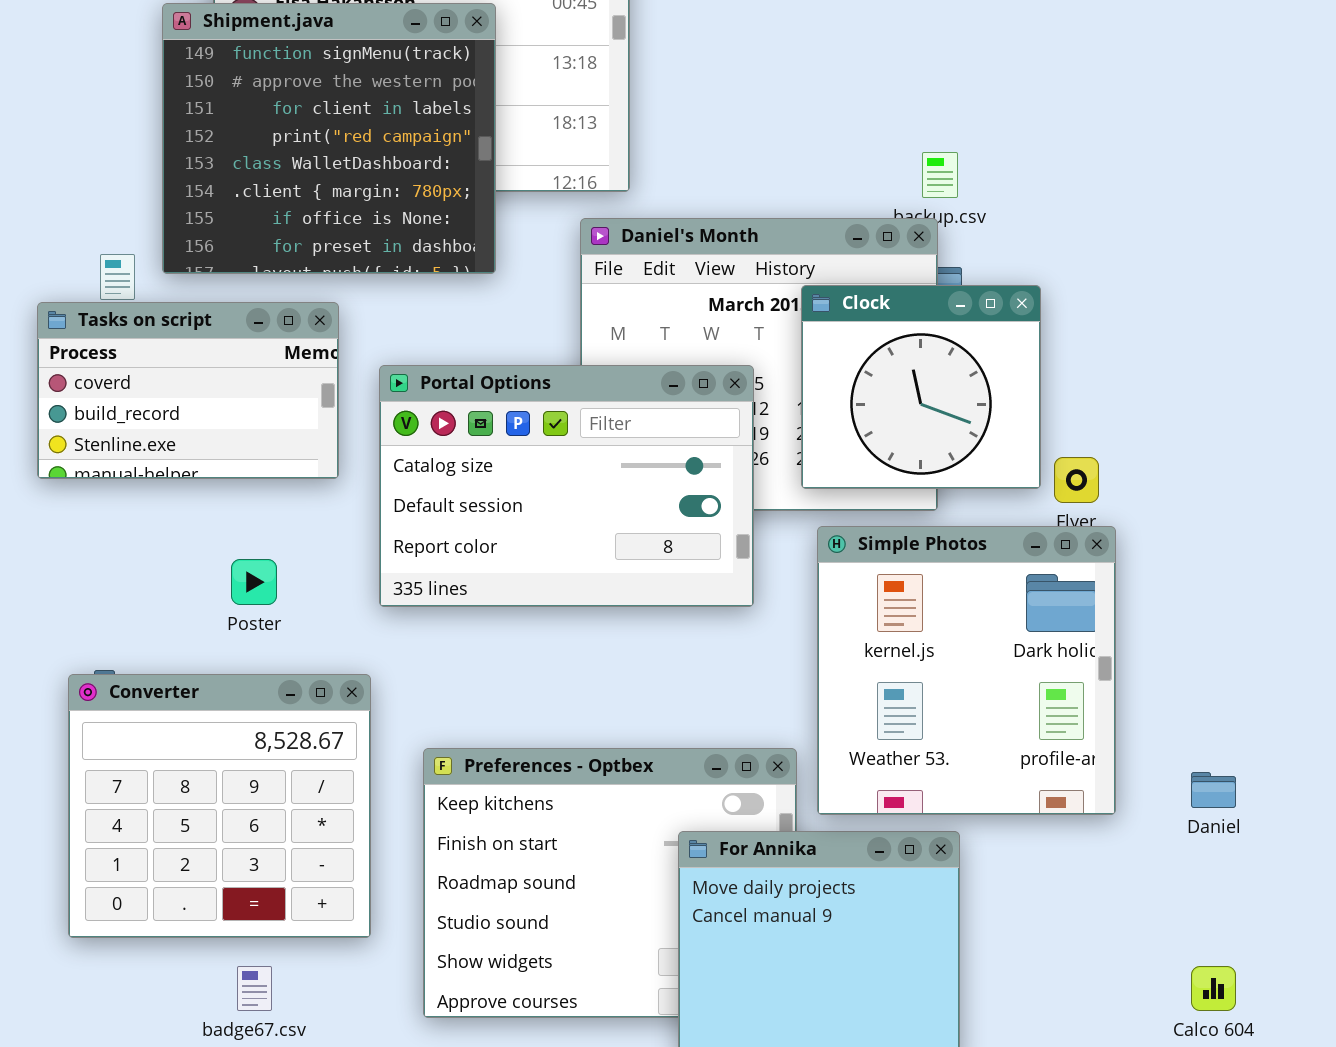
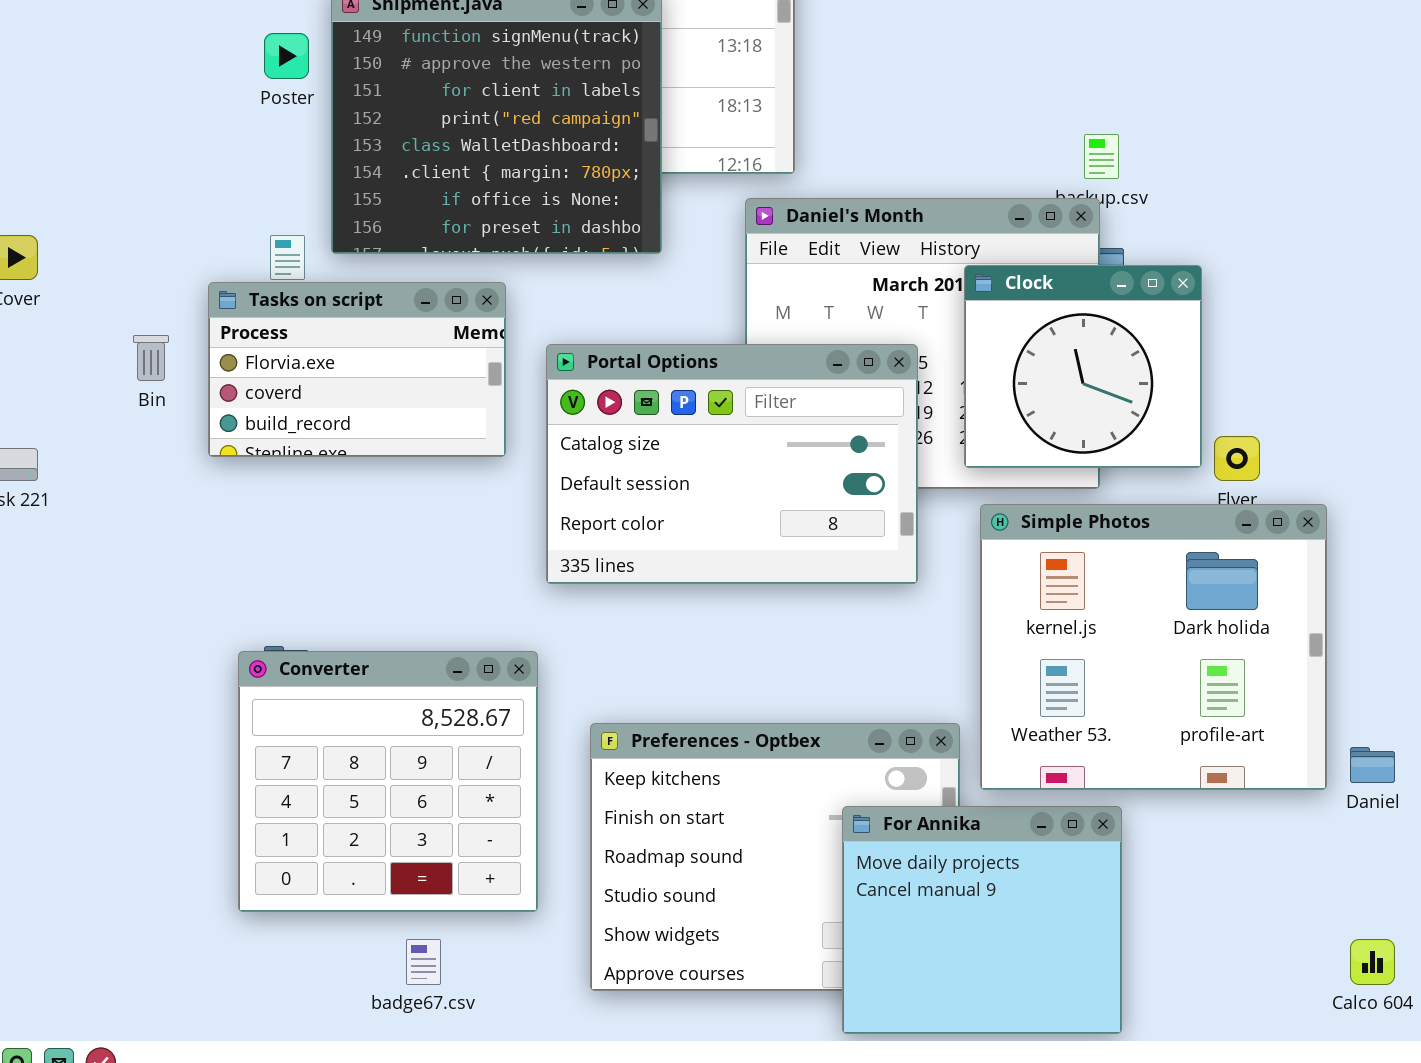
Tasks on script: [37,302,339,479] -> [208,282,506,457], scrolled up 1 row
Simple Photos: [817,526,1116,815] -> [980,504,1327,790], resized
Poster: [231,559,277,605] -> [264,33,309,79], moved

